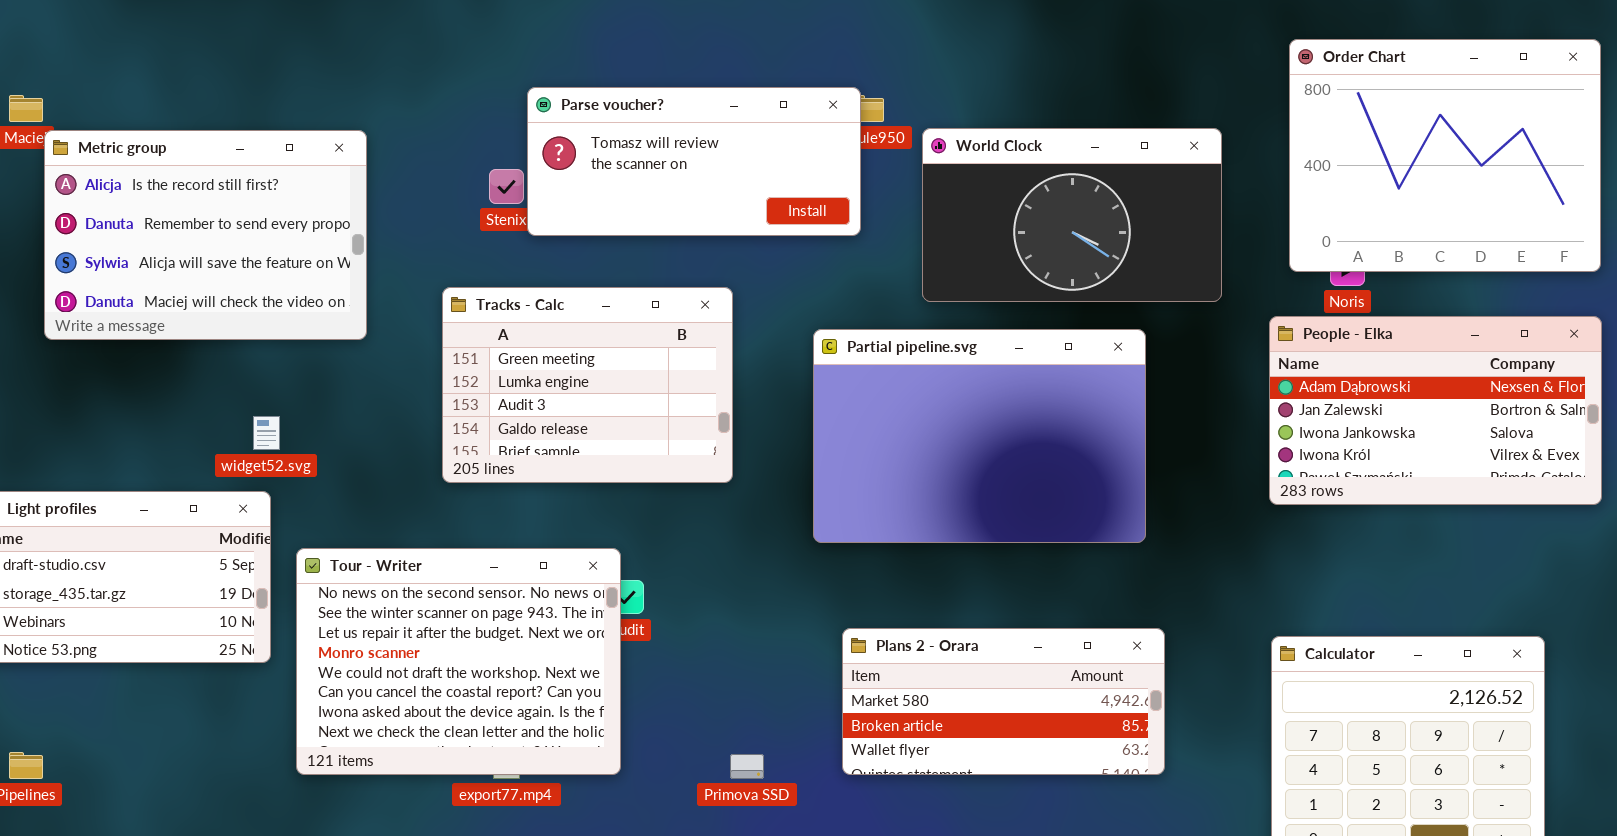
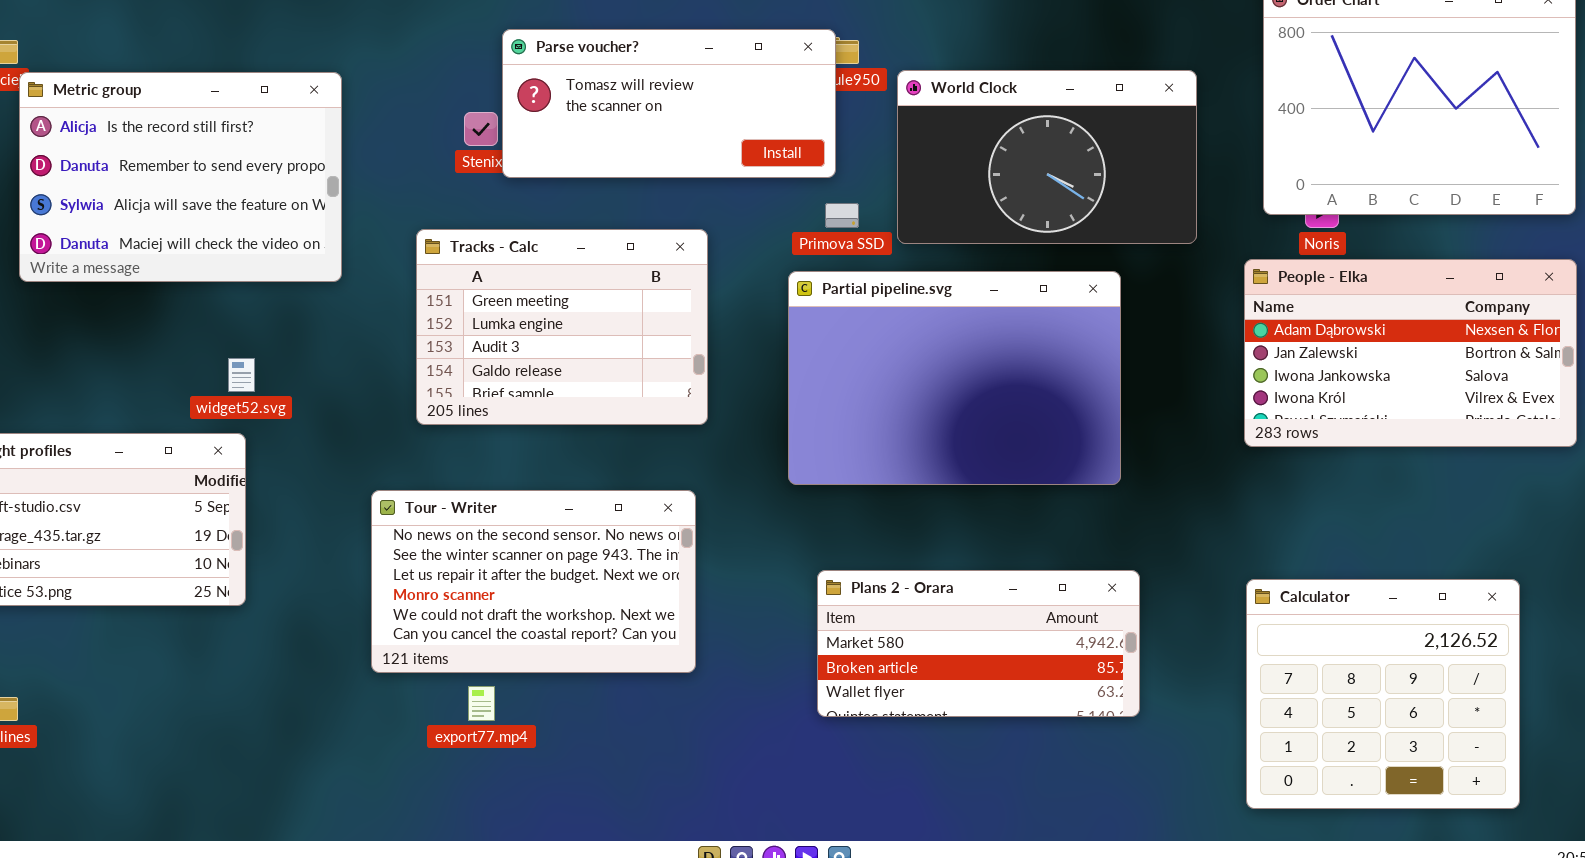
Tour - Writer: [296,548,621,775] -> [371,490,696,673], moved, resized
Primova SSD: [730,754,764,779] -> [825,203,859,228], moved

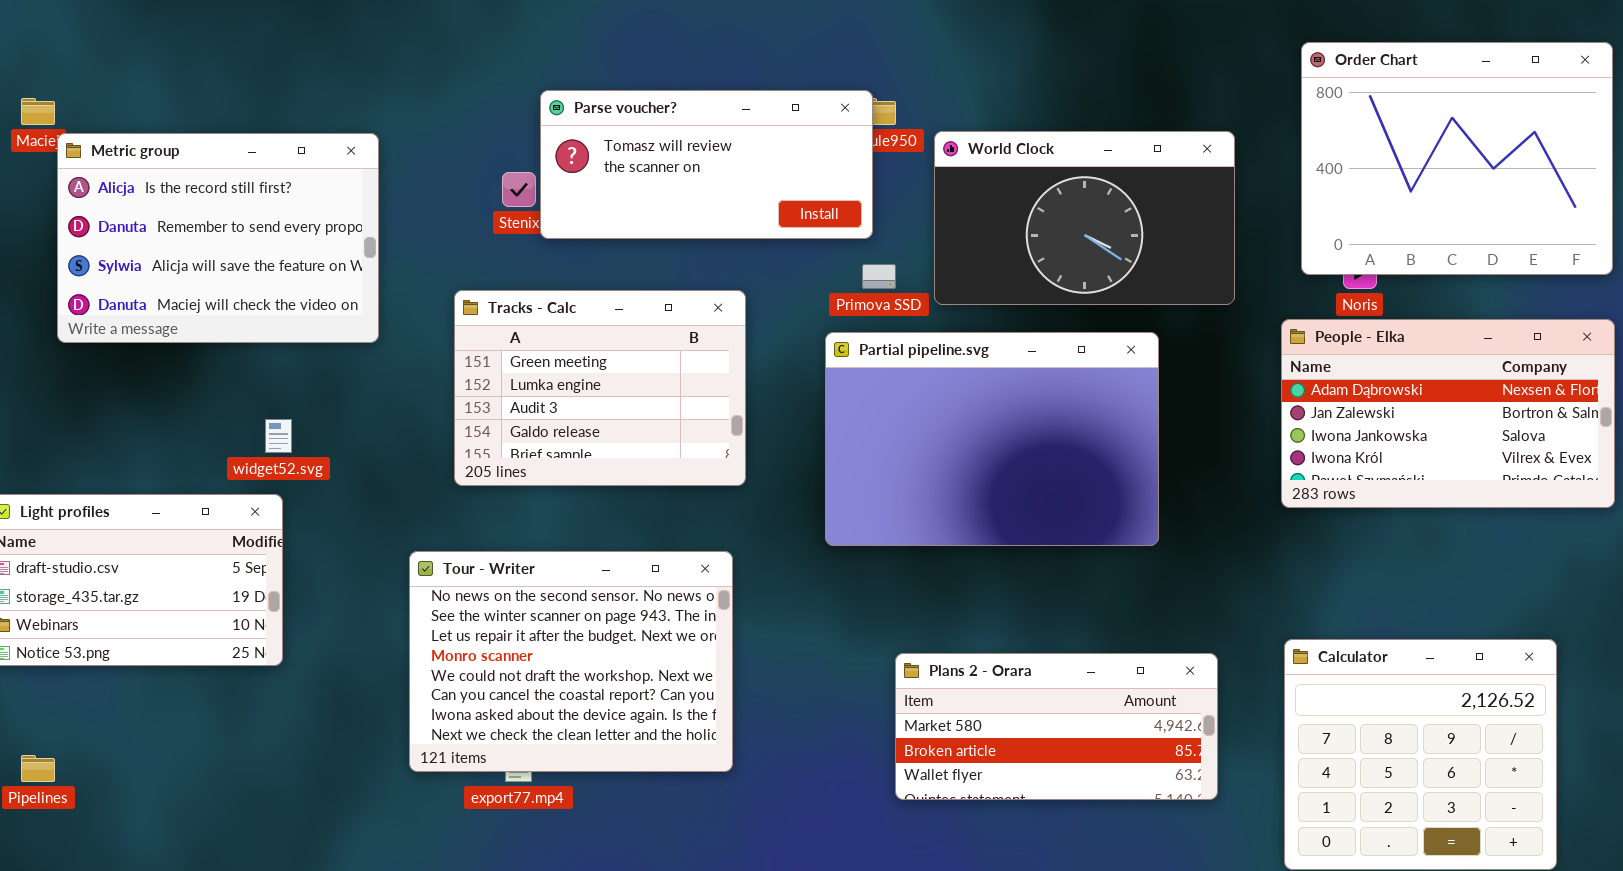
Tour - Writer: [371,490,696,673] -> [409,551,733,772], resized
Plans 2 - Orara: [817,570,1140,717] -> [895,653,1218,800], moved

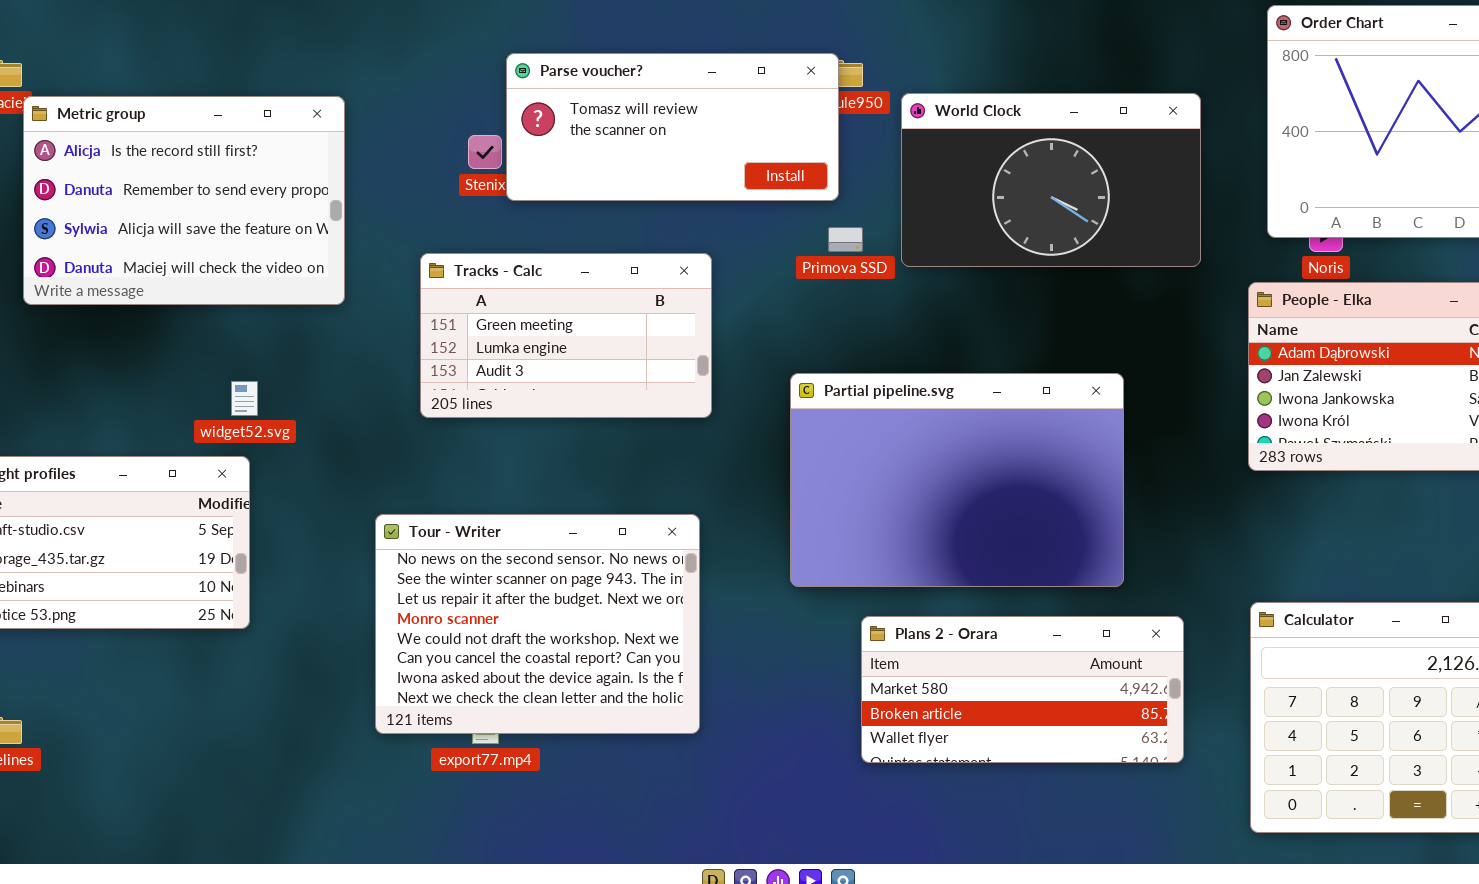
Tracks - Calc: [454,290,746,486] -> [420,253,712,418], resized
Partial pipeline.svg: [825,332,1159,546] -> [790,373,1124,587], moved

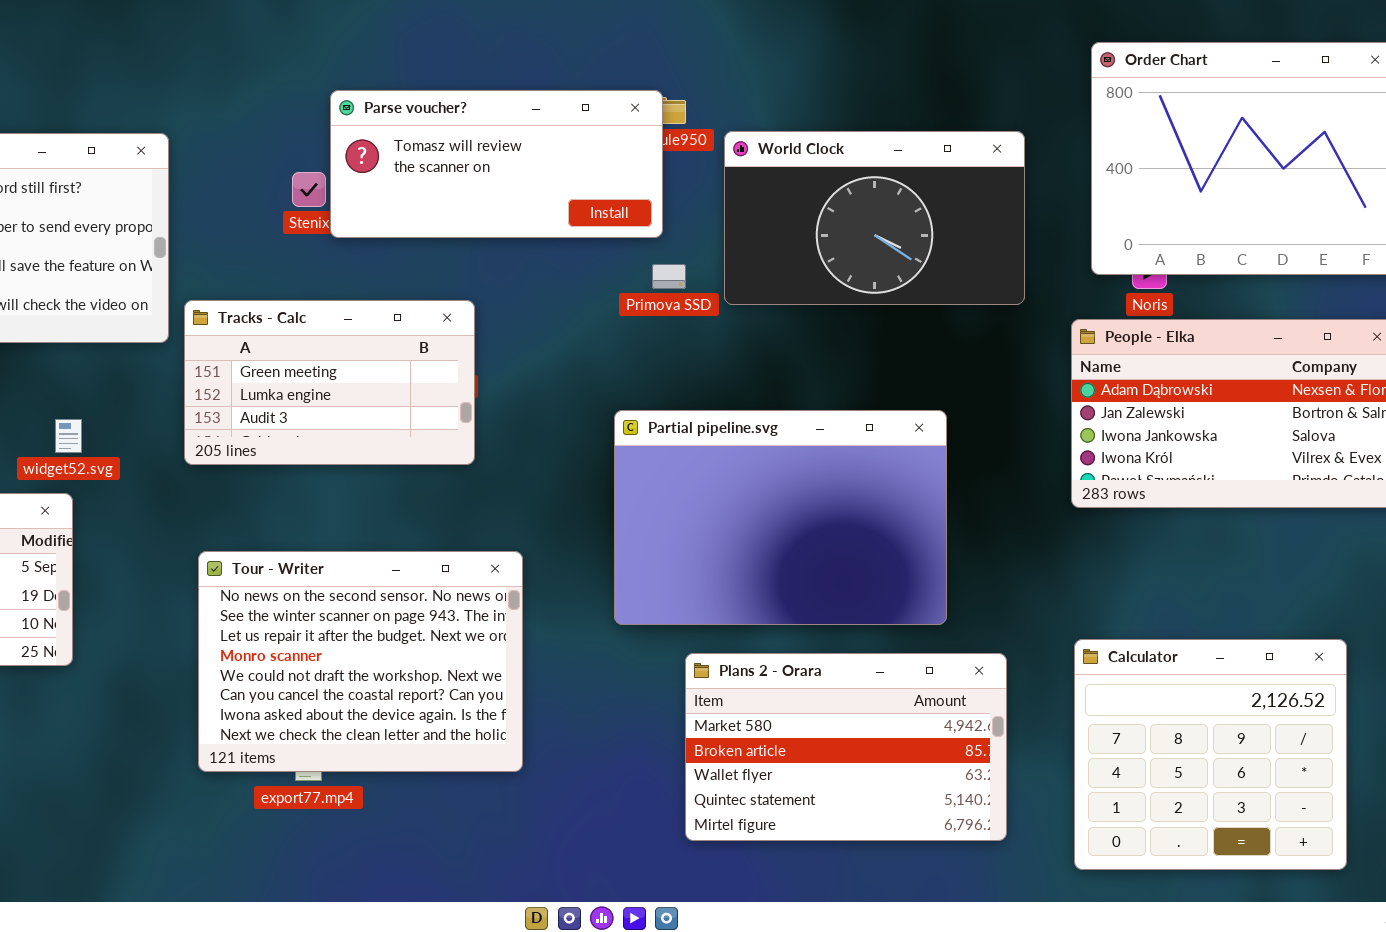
Tracks - Calc: [420,253,712,418] -> [184,300,475,465], moved
Plans 2 - Orara: [861,616,1184,763] -> [685,653,1007,841], resized

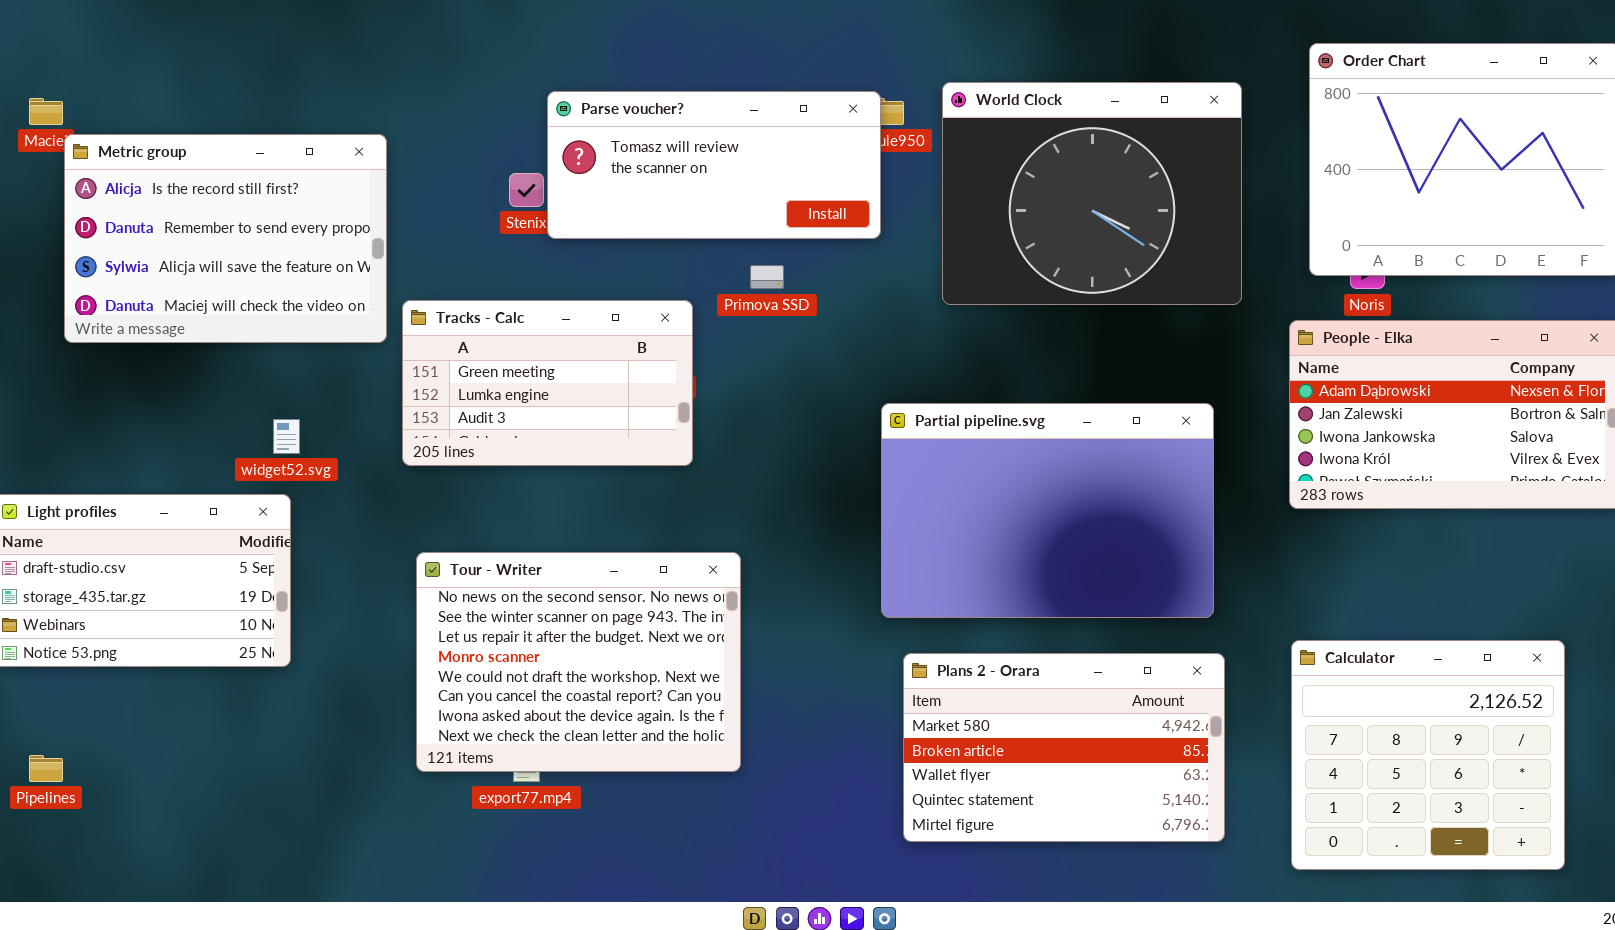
World Clock: [724,131,1025,305] -> [942,82,1242,305], resized
Primova SSD: [652,264,686,289] -> [750,265,784,289], moved
Partial pipeline.svg: [614,410,947,625] -> [881,403,1214,618], moved

